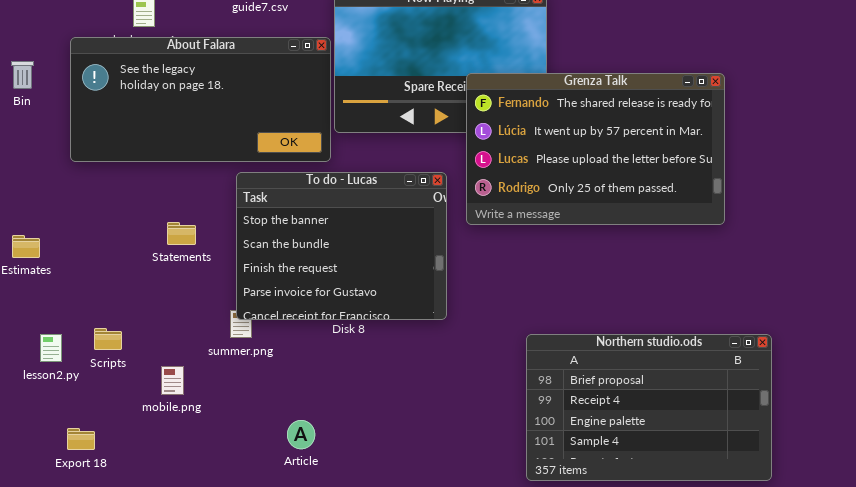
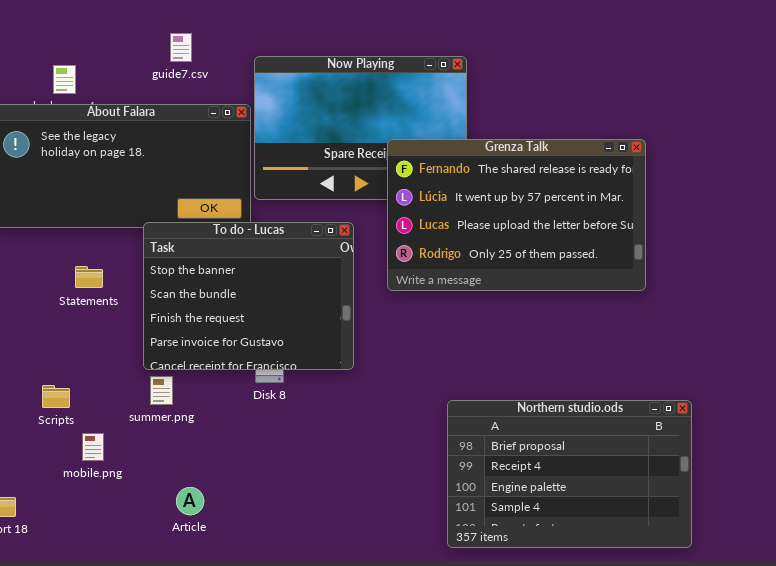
To do - Lucas: [236,172,447,320] -> [143,222,354,370], moved
Statements: [167,222,196,245] -> [75,266,103,288], moved
Scripts: [94,328,122,350] -> [42,385,70,408], moved
Article: [287,420,315,449] -> [176,487,204,515], moved

